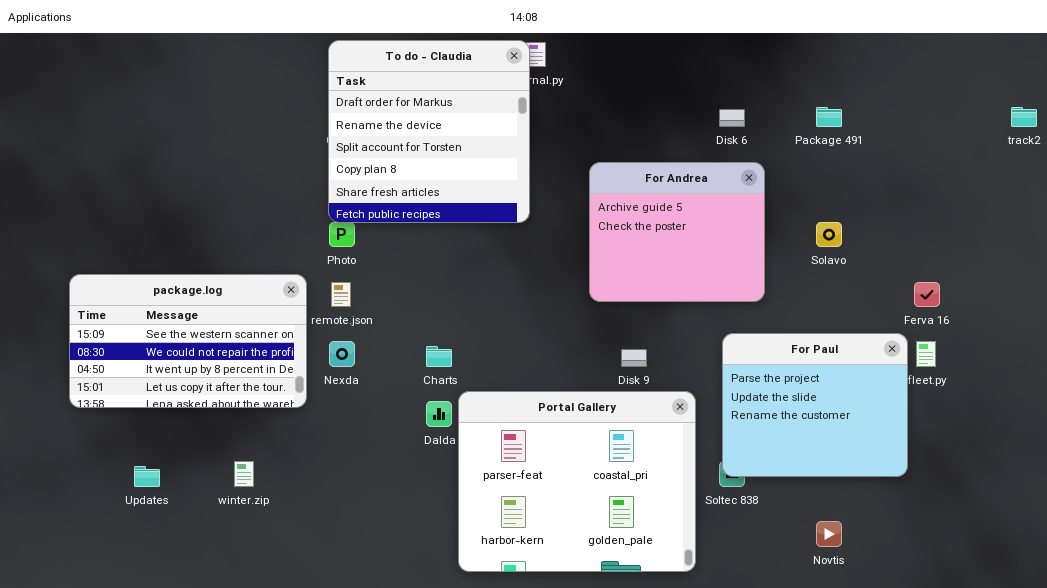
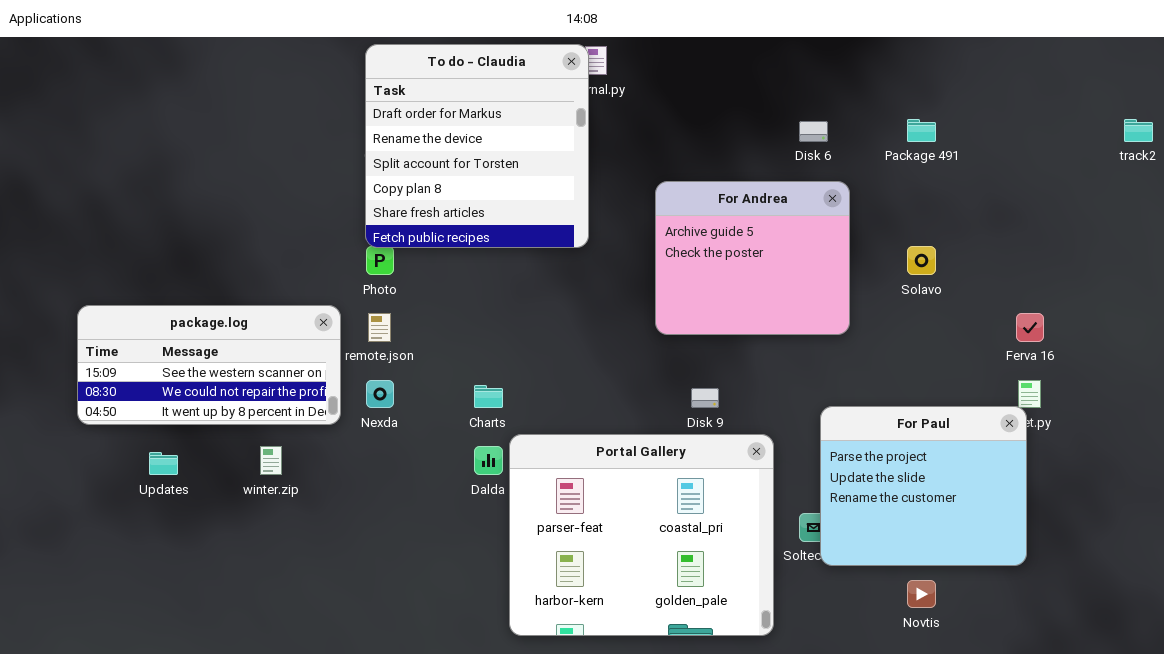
package.log: [69,274,307,408] -> [77,305,341,425], resized
For Paul: [722,333,908,477] -> [820,406,1027,566], moved
winter.zip: [234,461,254,487] -> [260,446,282,475], moved
Updates: [134,466,160,487] -> [149,452,178,475], moved

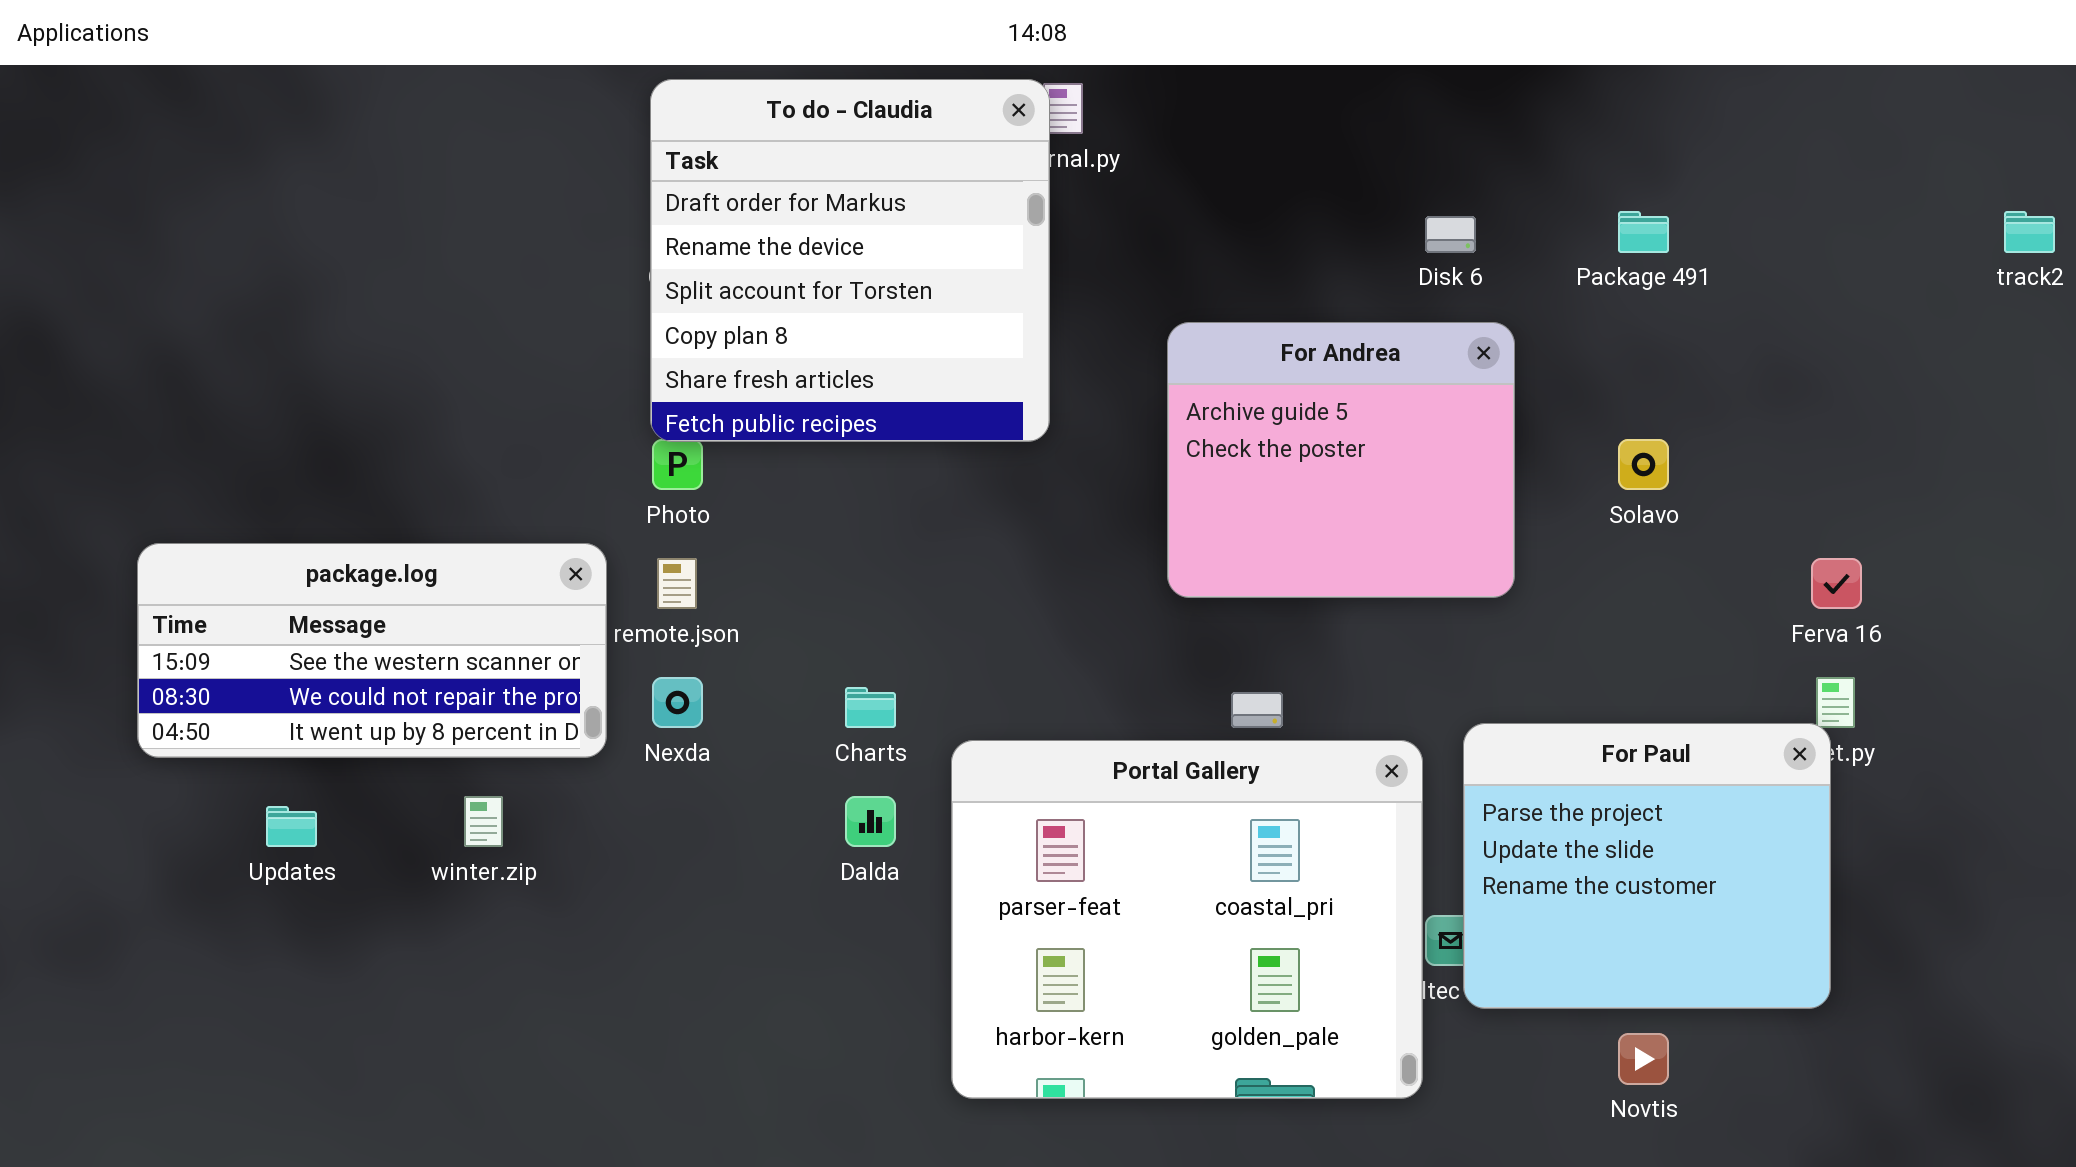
Portal Gallery: [509,434,774,636] -> [951,740,1423,1099], moved

